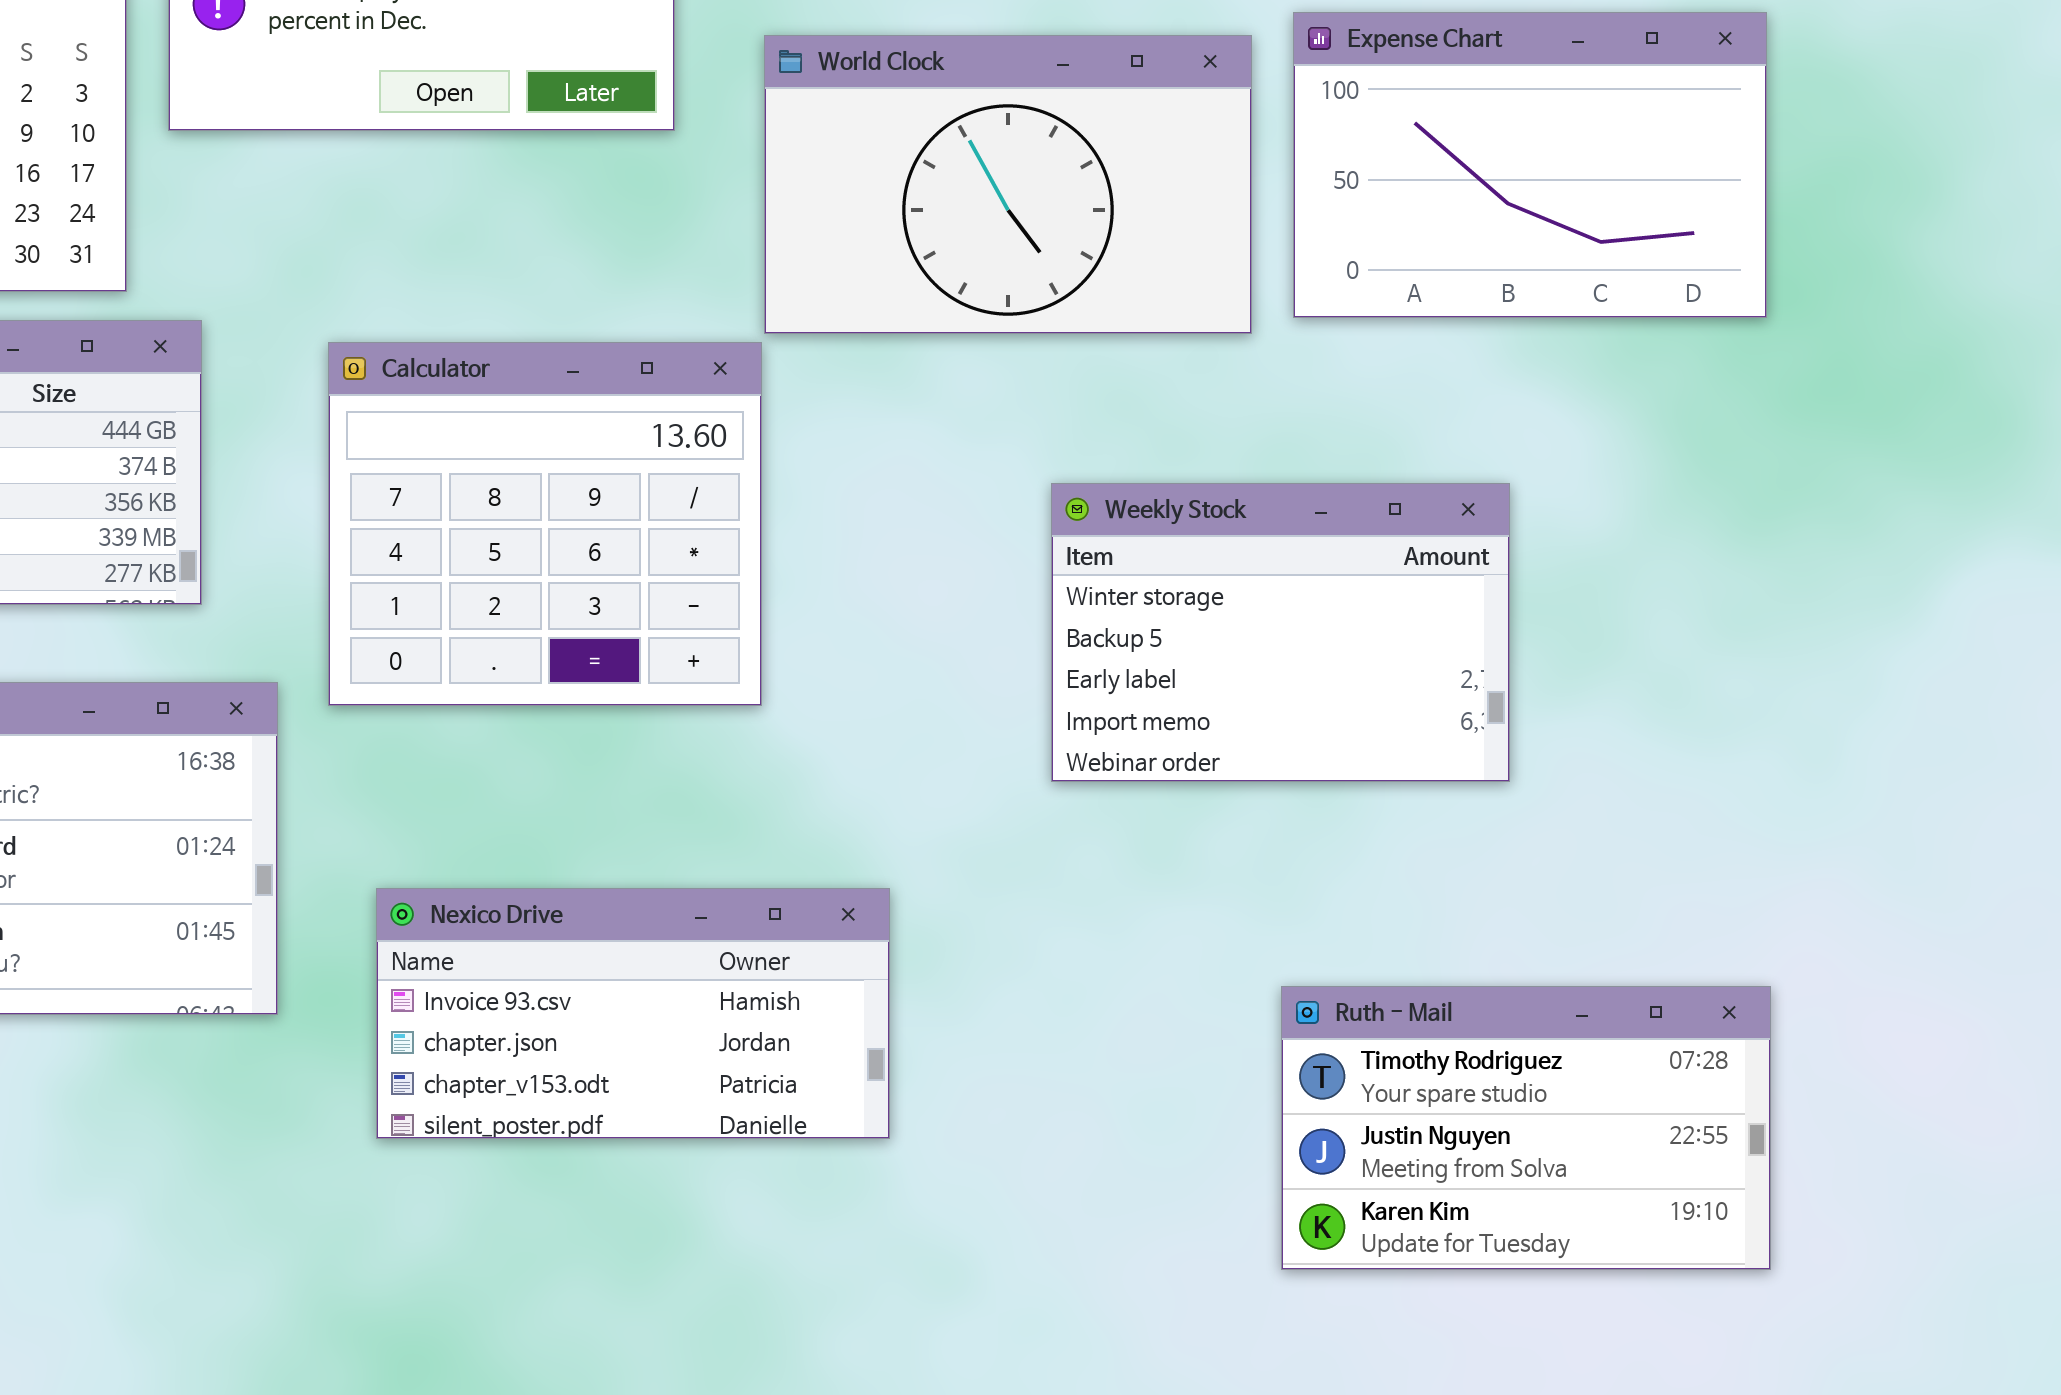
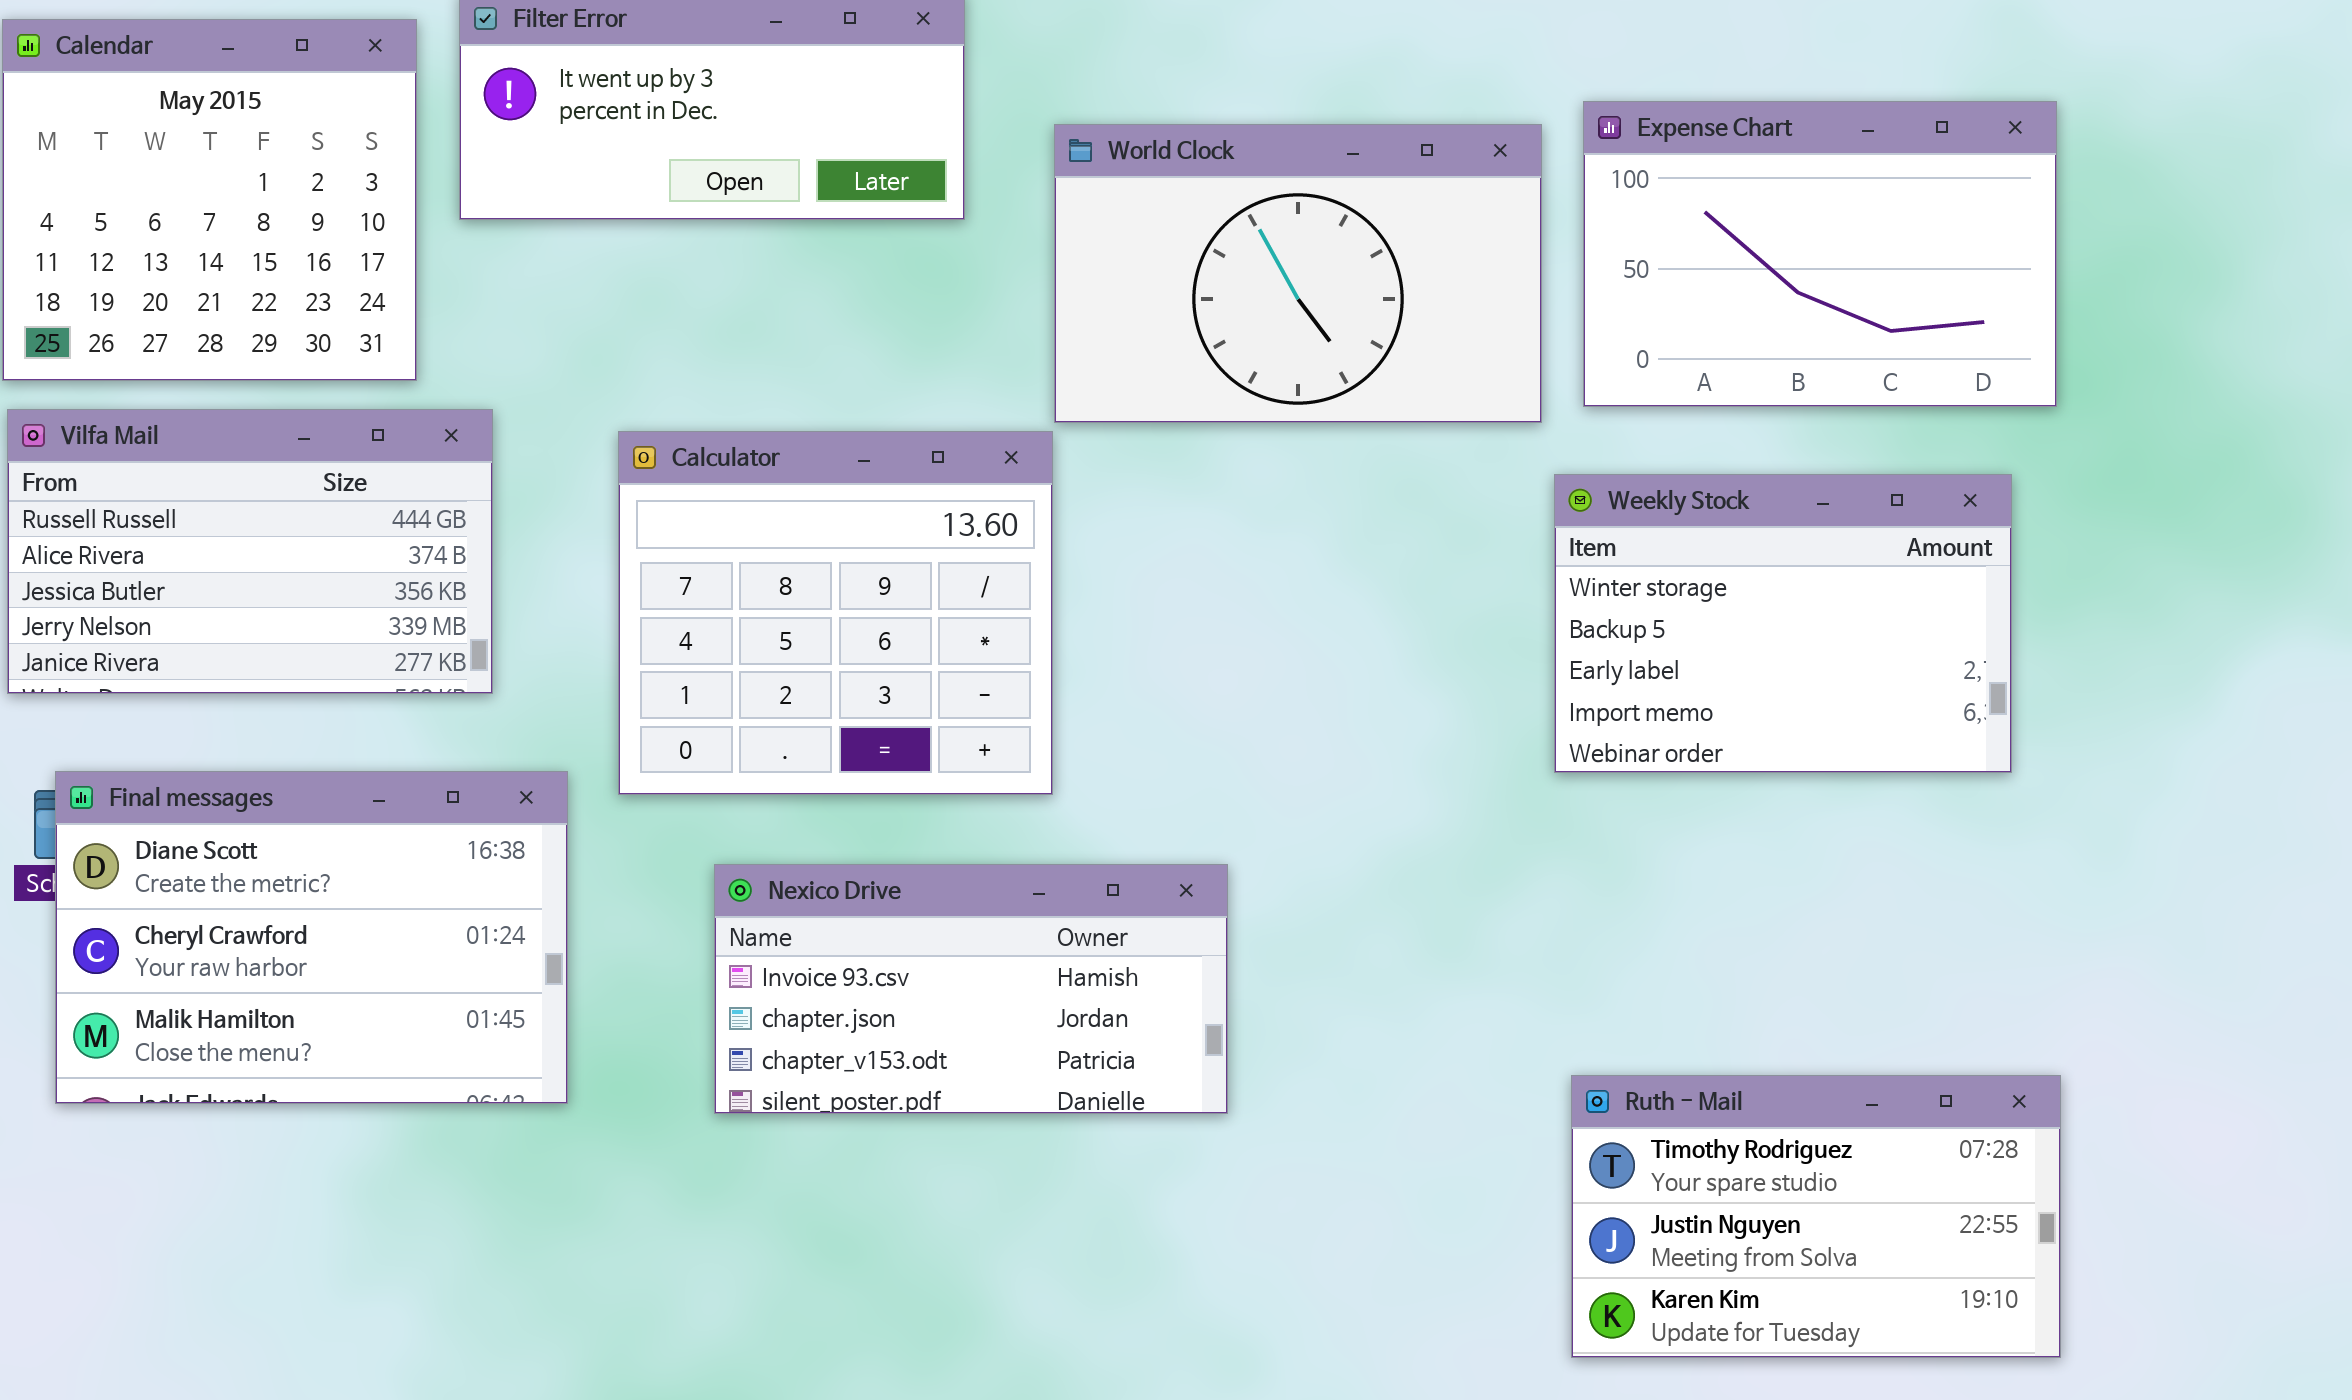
Weekly Stock: [1051,483,1510,782] -> [1554,474,2012,773], moved
Nexico Drive: [376,888,890,1139] -> [714,864,1228,1114], moved

